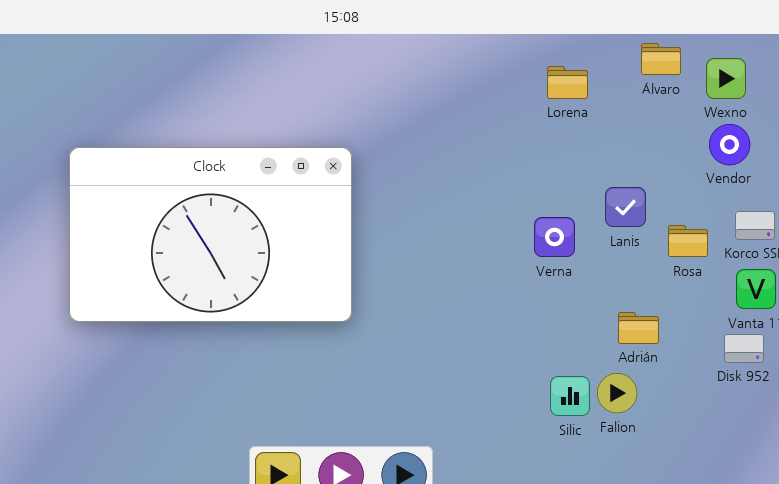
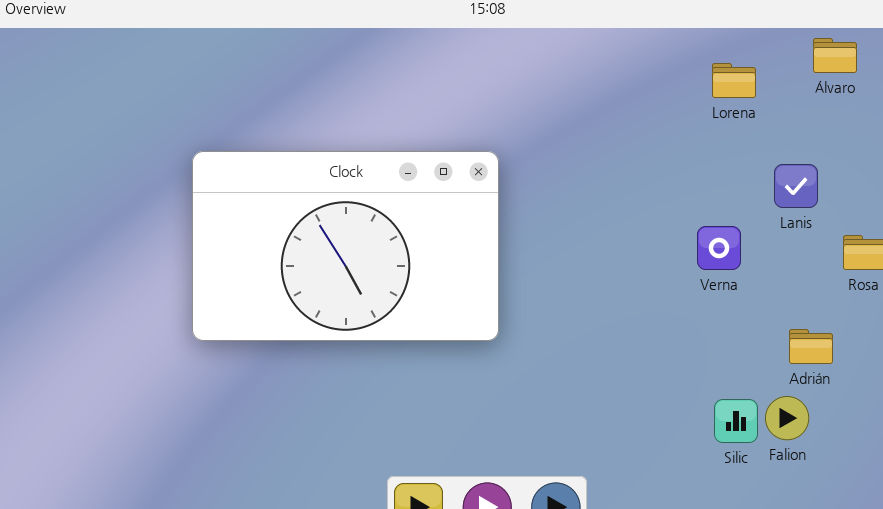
Lanis: [605,187,646,227] -> [774,164,818,208], moved

